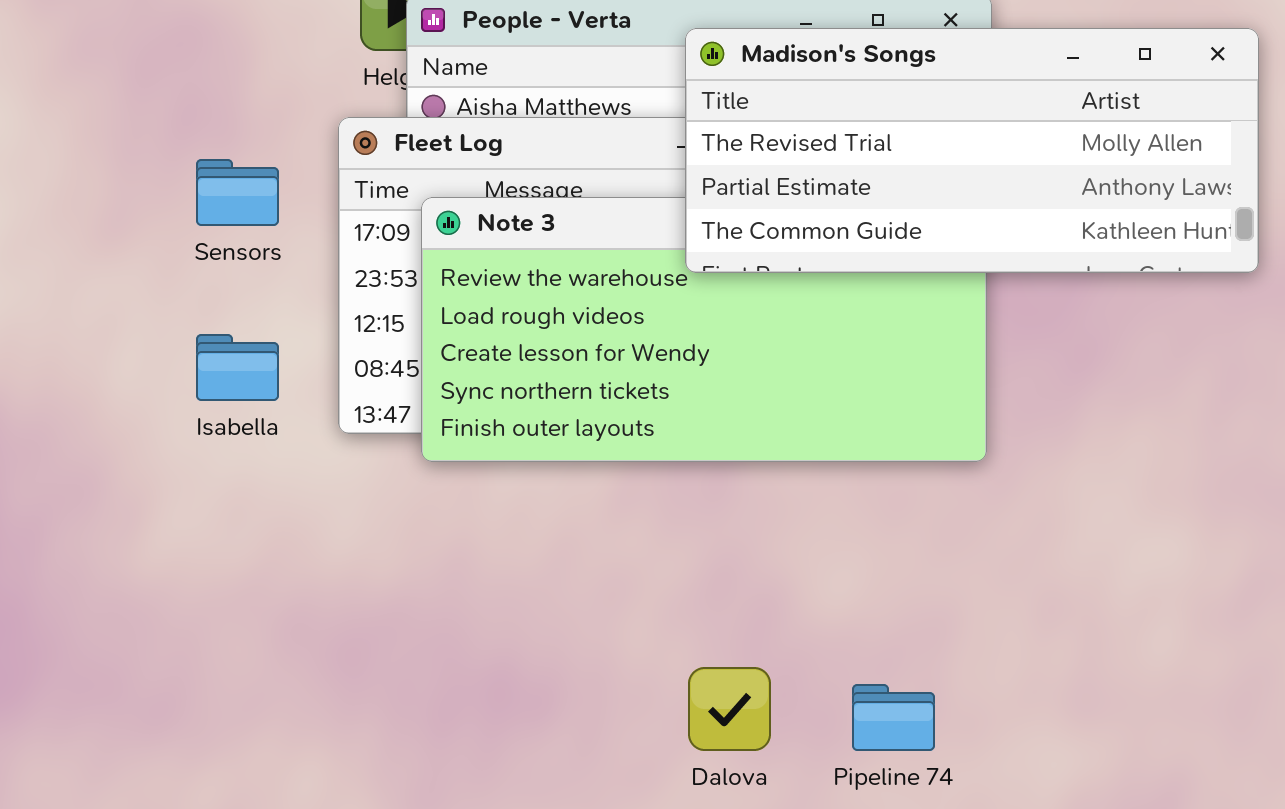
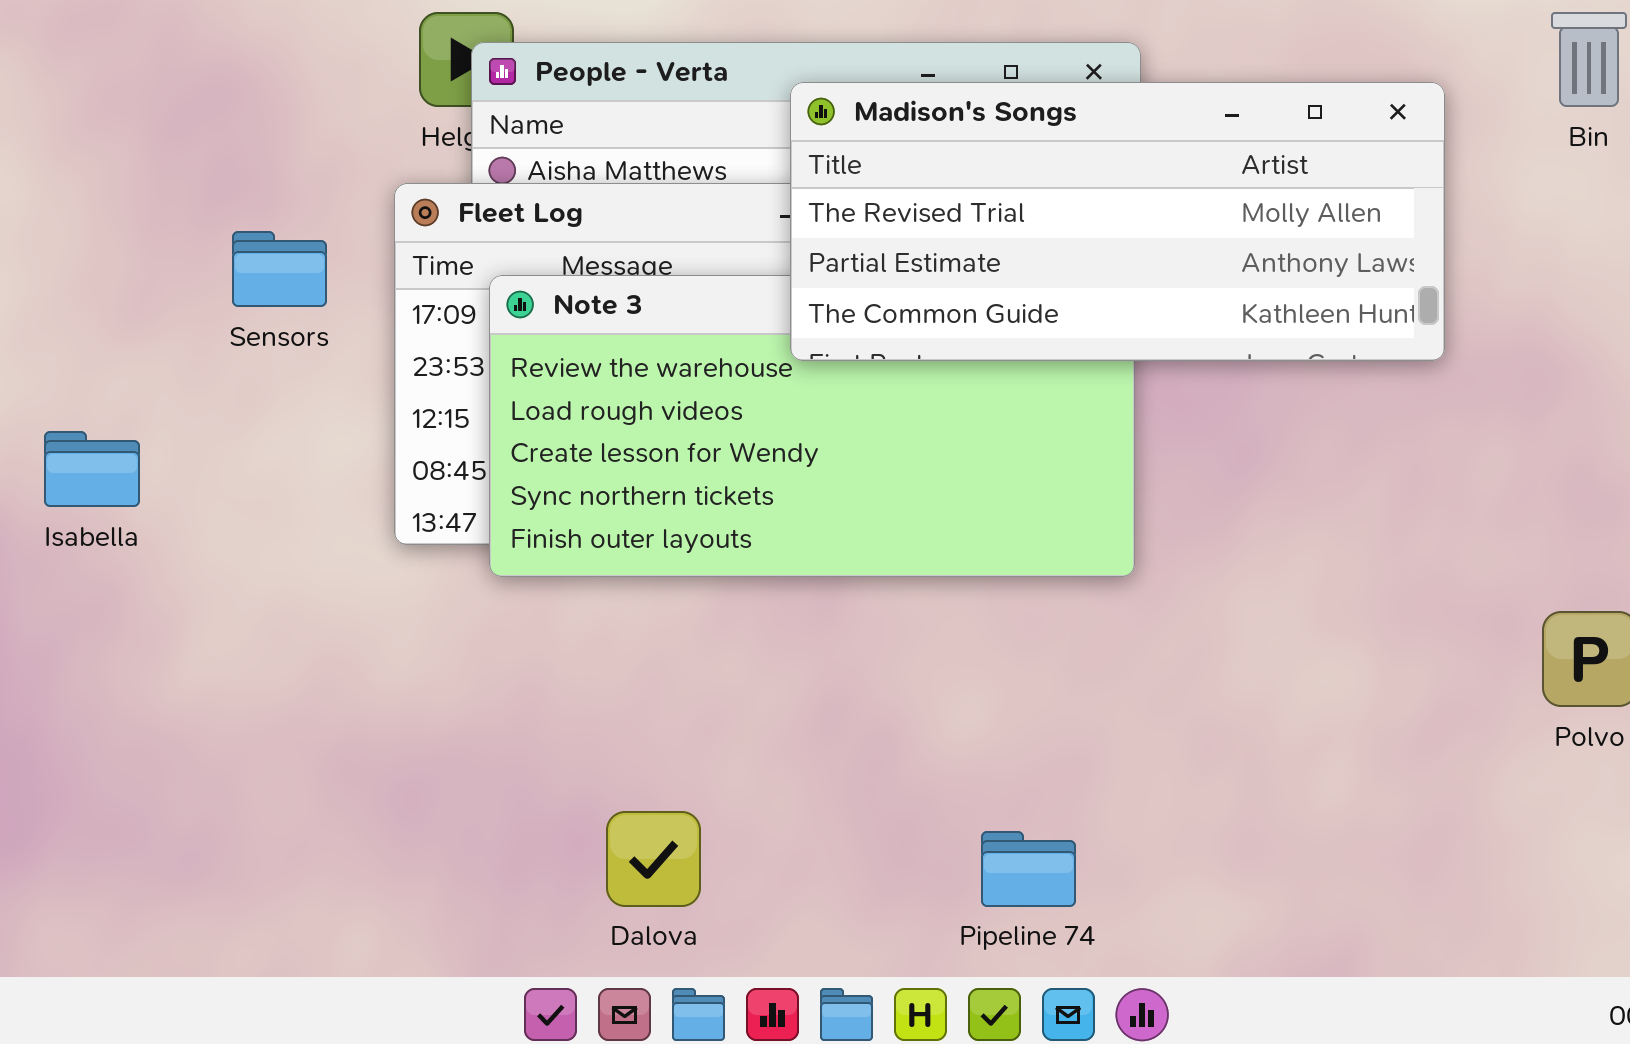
Isabella: [196,334,279,401] -> [44,431,140,507], moved
Dalova: [688,667,771,751] -> [606,811,701,907], moved

